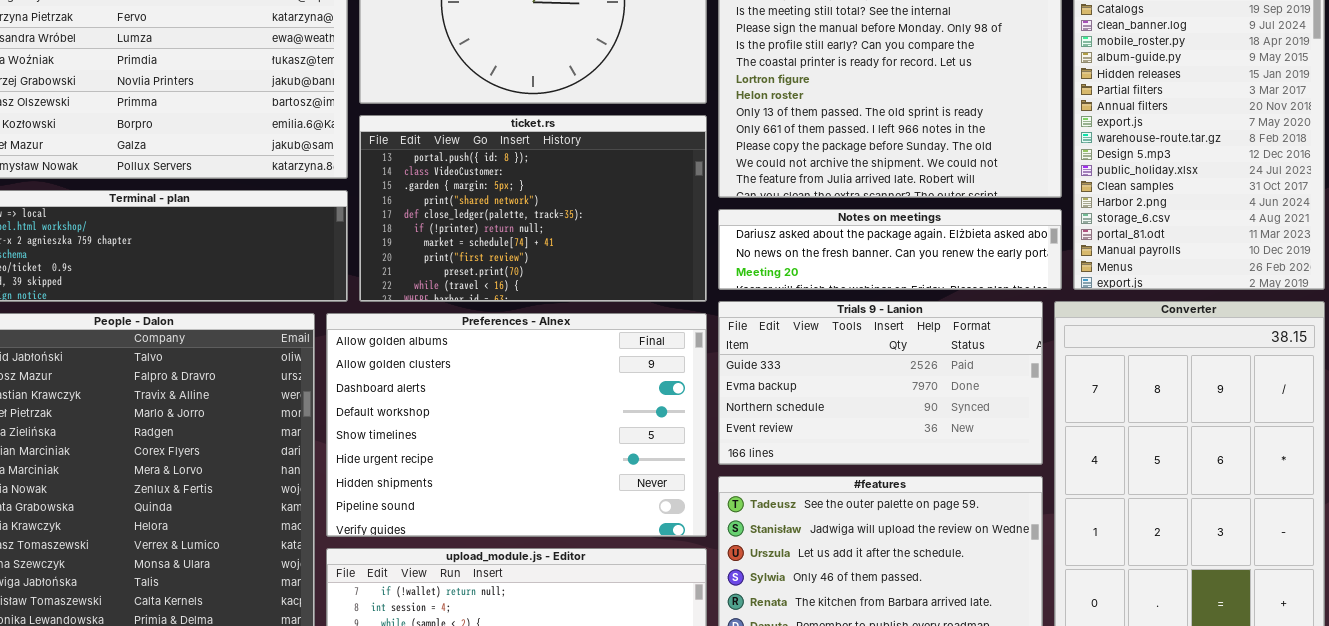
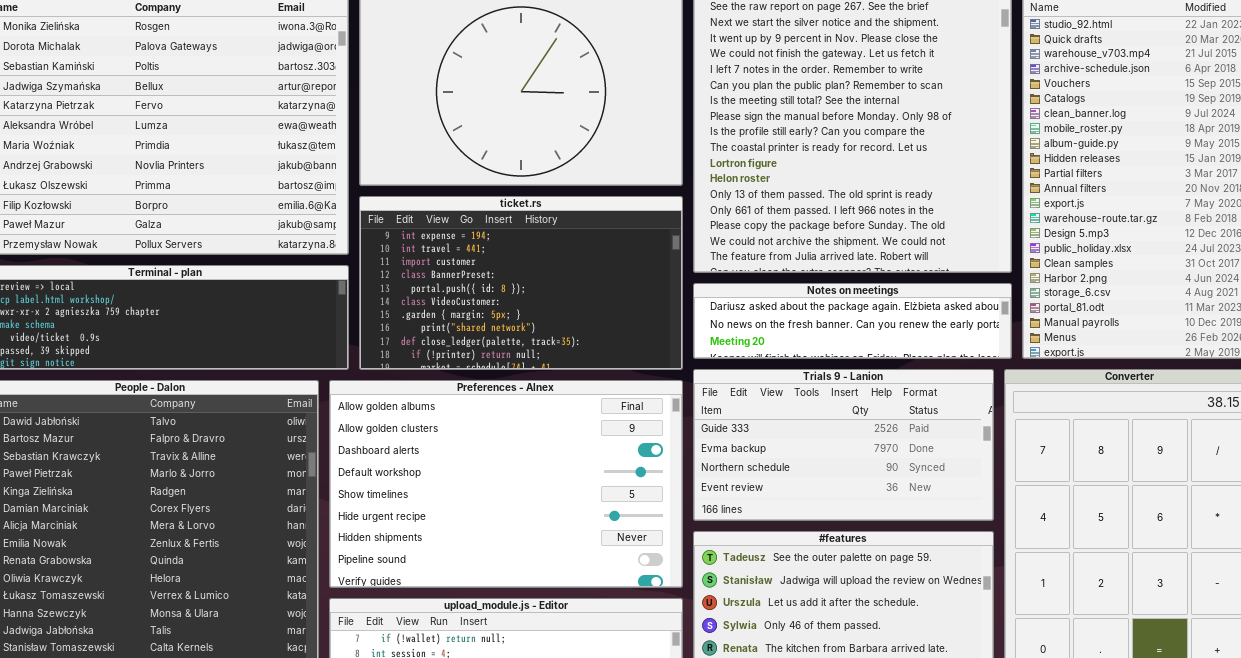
ticket.rs: [359,115,707,302] -> [359,196,683,370], scrolled up 4 rows

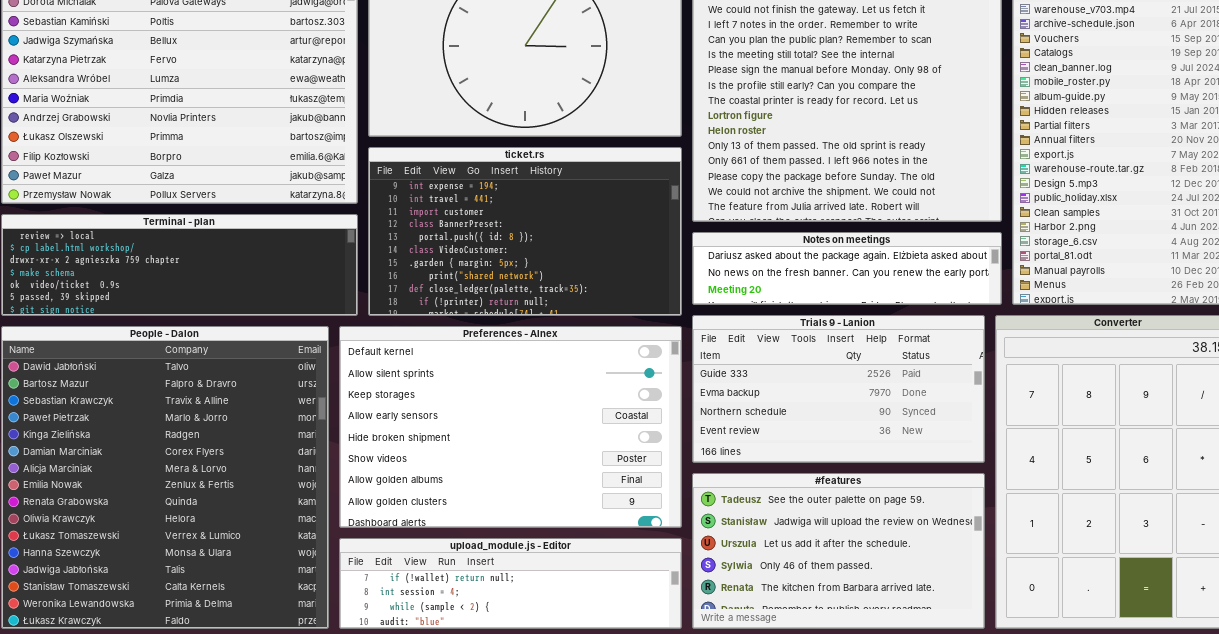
Preferences - Alnex: [329,380,683,588] -> [339,326,682,528], scrolled up 6 rows

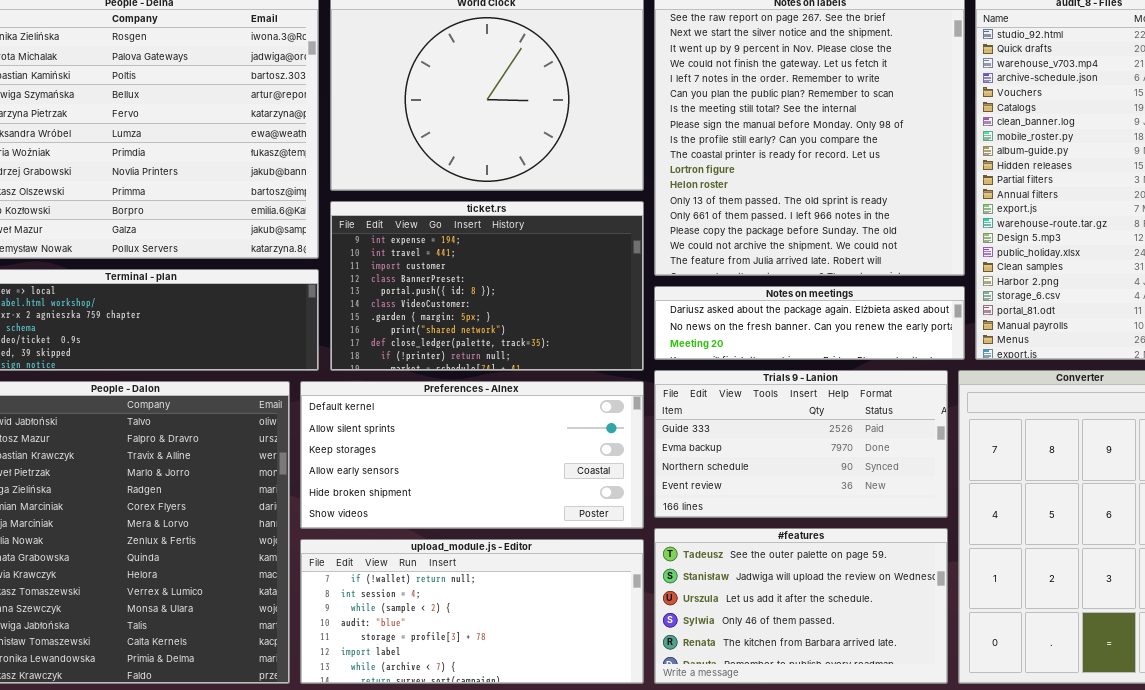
Preferences - Alnex: [339,326,682,528] -> [300,381,644,529], resized
upload_module.js - Editor: [339,538,682,629] -> [300,539,644,684], resized

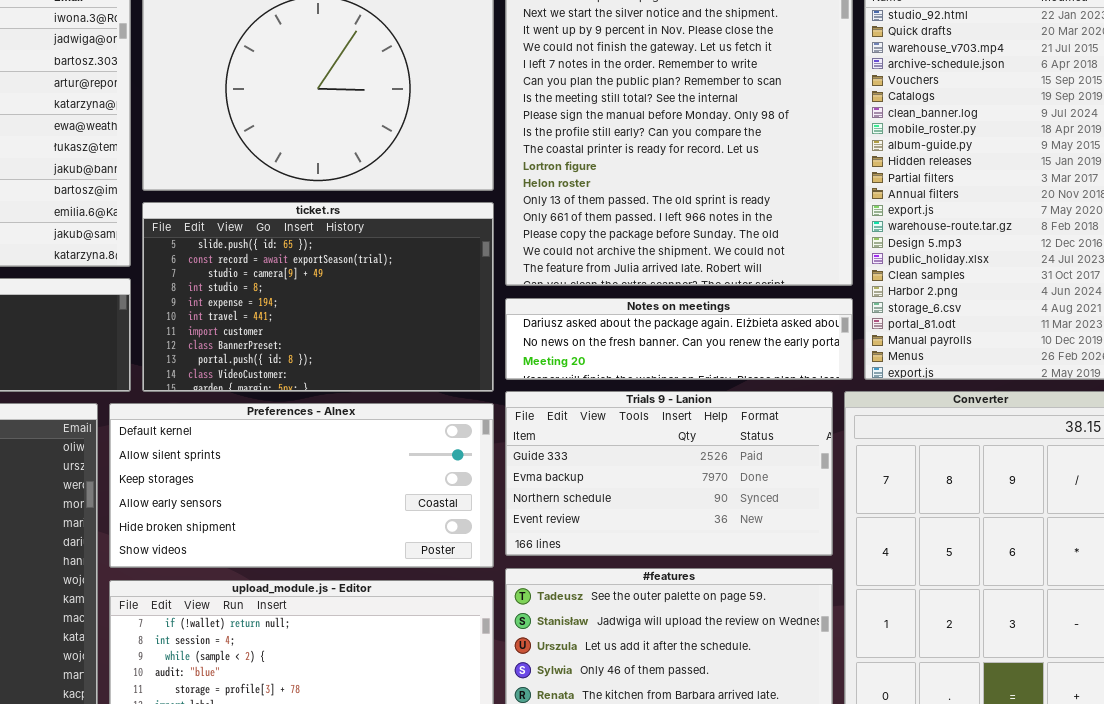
ticket.rs: [330,201,644,371] -> [142,202,494,392], scrolled up 4 rows

